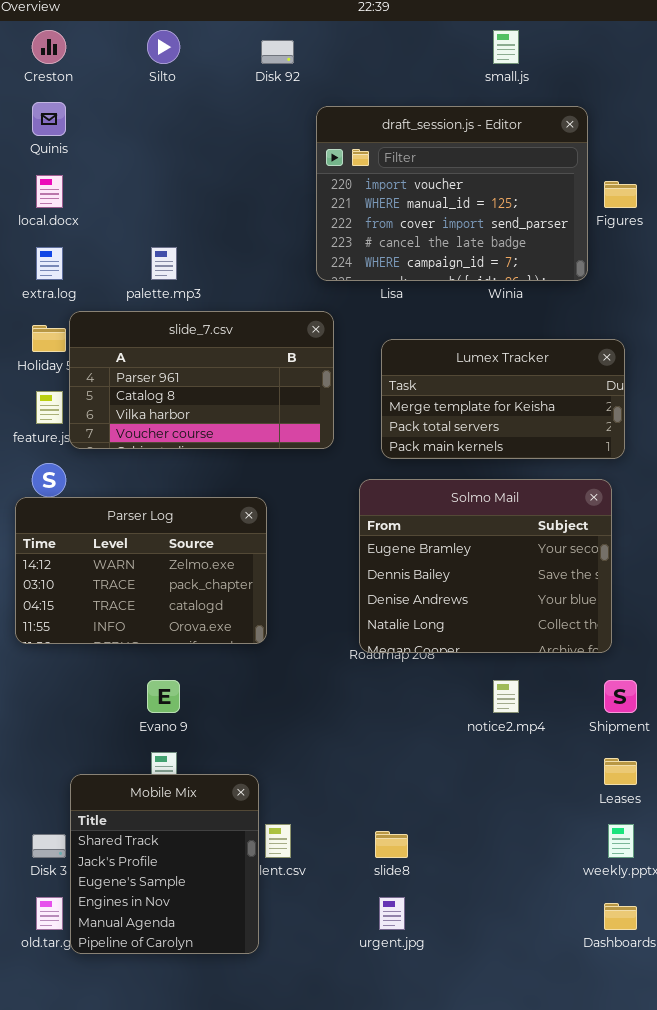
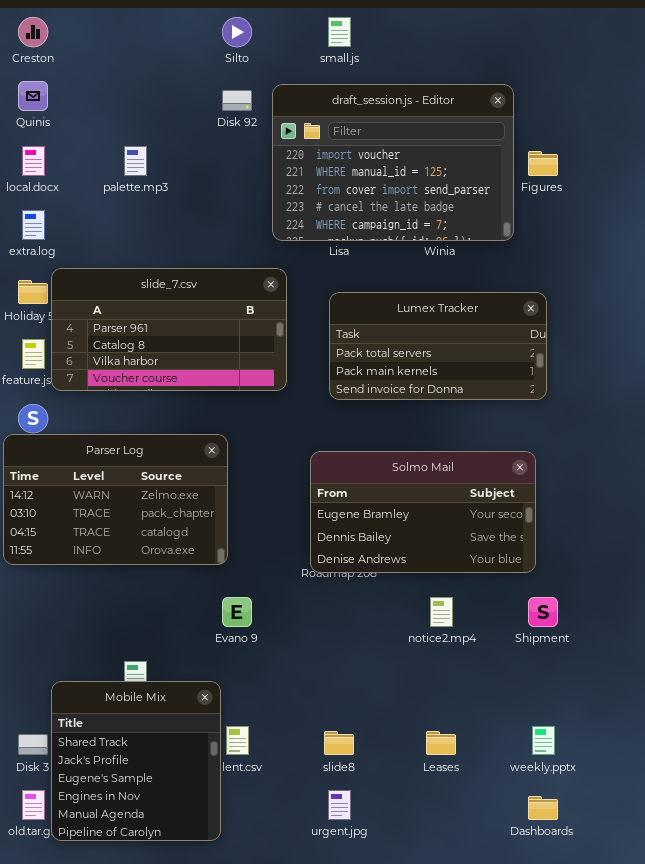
Silto: [147,30,180,64] -> [222,17,252,47], moved
small.js: [493,30,519,64] -> [328,17,351,47], moved
Disk 92: [261,40,294,64] -> [222,90,252,111], moved
palette.mp3: [151,247,177,280] -> [124,146,147,176], moved
Lumex Tracker: [381,339,625,459] -> [329,292,547,400], scrolled down 1 row
Solmo Mail: [359,479,612,653] -> [310,451,536,573], resized
Evano 9: [147,680,180,713] -> [222,597,252,627], moved
Leases: [604,758,637,785] -> [426,731,456,755], moved

